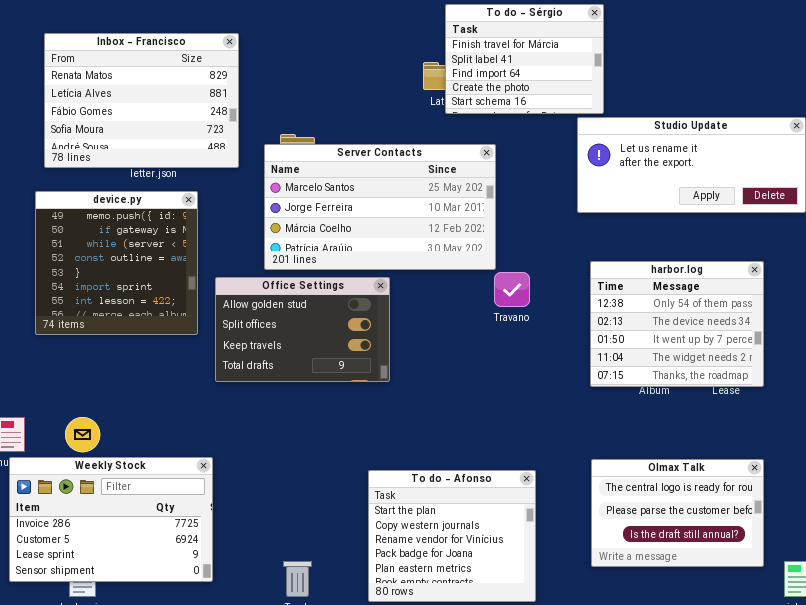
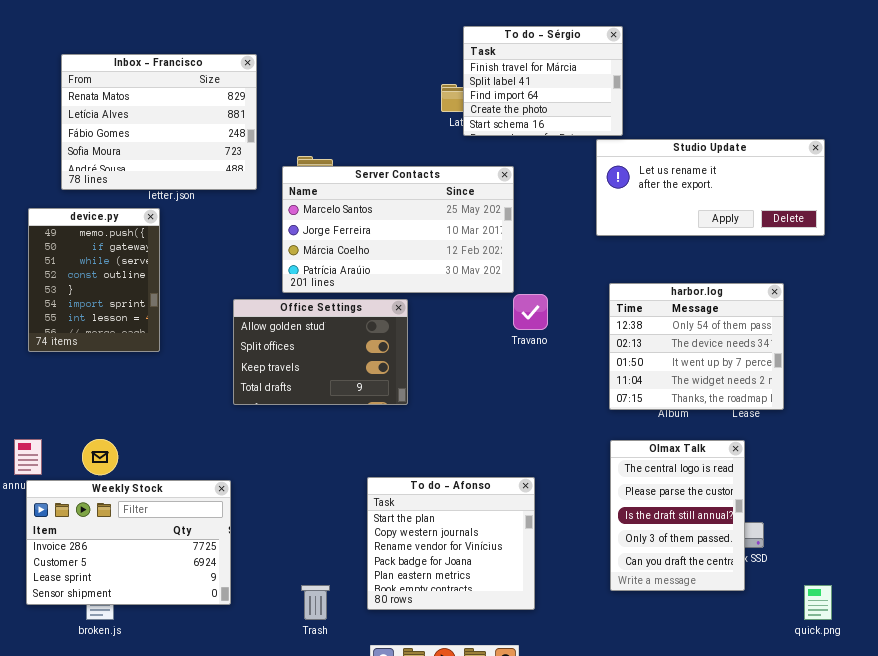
device.py: [35,191,198,335] -> [28,208,160,352], moved, resized
Olmax Talk: [591,459,764,567] -> [610,440,745,591], resized
To do - Afonso: [368,470,536,602] -> [367,477,535,610], moved

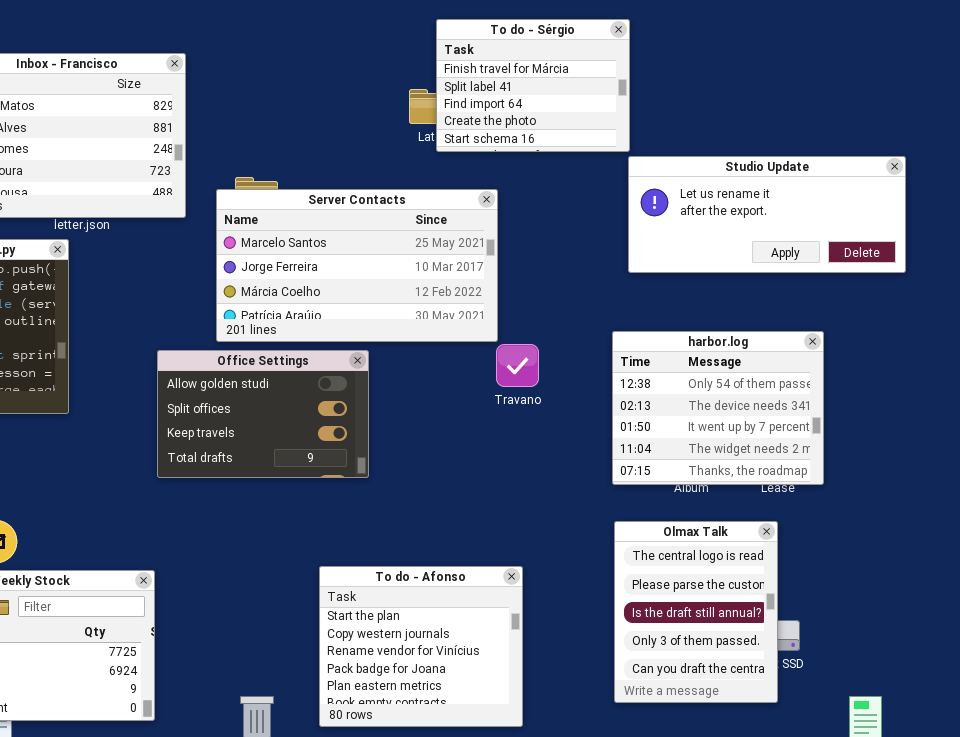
Studio Update: [596,139,825,236] -> [628,156,906,273], moved

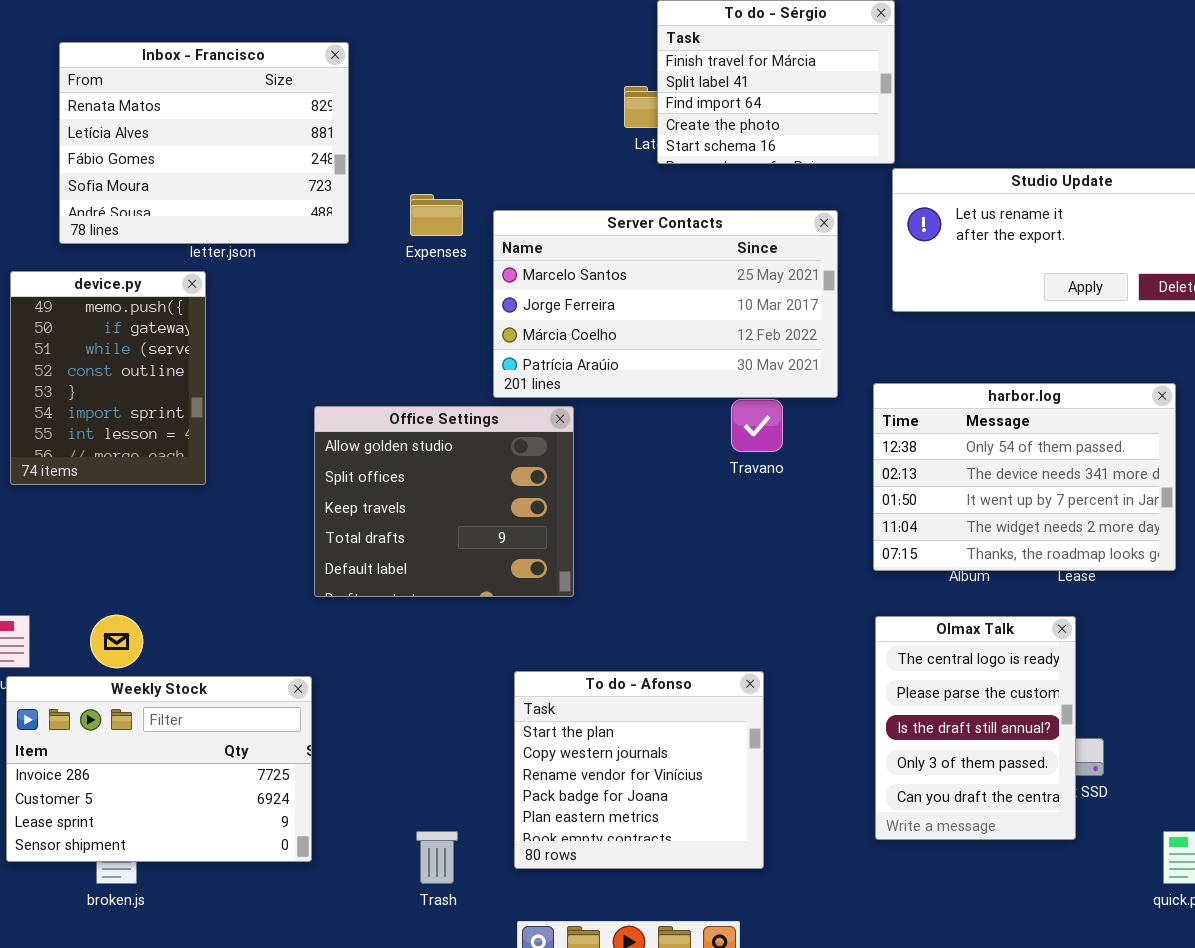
Server Contacts: [216,189,498,342] -> [493,210,838,398], moved
harbor.log: [612,331,824,485] -> [873,383,1176,571], resized
Office Settings: [157,350,369,478] -> [314,406,574,597], resized

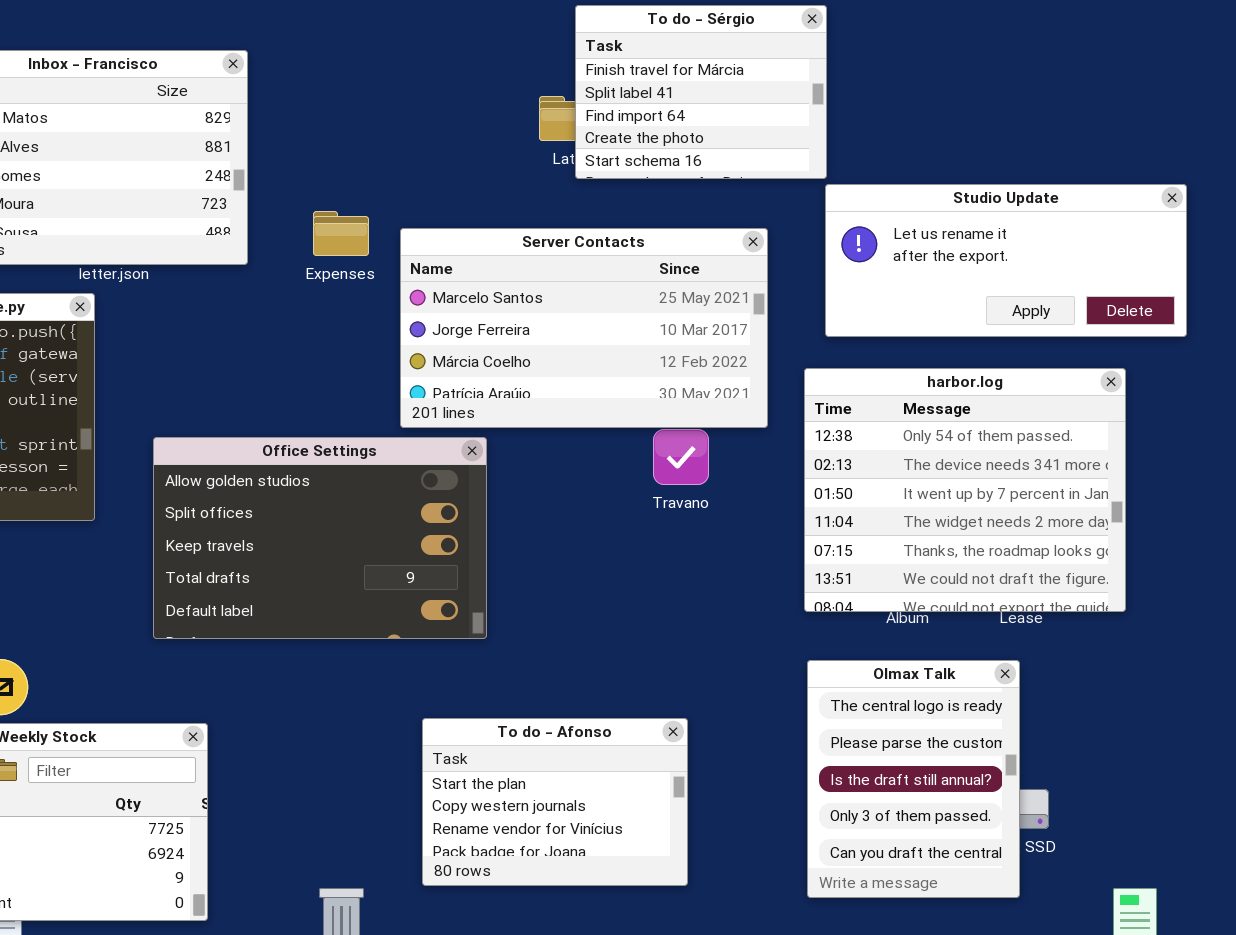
harbor.log: [873,383,1176,571] -> [804,368,1126,612], resized
Office Settings: [314,406,574,597] -> [153,437,487,639], resized
To do - Afonso: [514,671,764,869] -> [422,718,688,886], resized

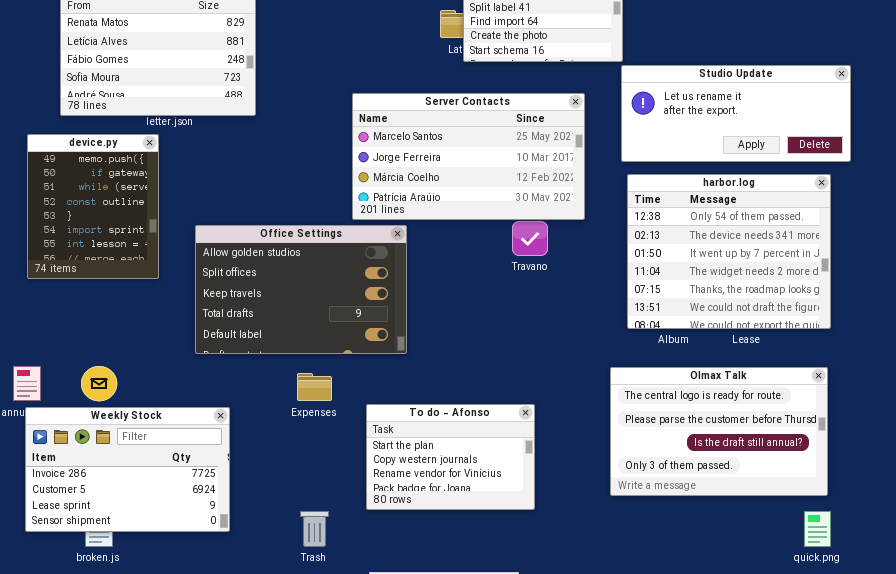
Expenses: [313,211,369,256] -> [297,373,332,401], moved
harbor.log: [804,368,1126,612] -> [627,174,831,329], moved
Olmax Talk: [807,660,1020,898] -> [610,367,828,496], resized

